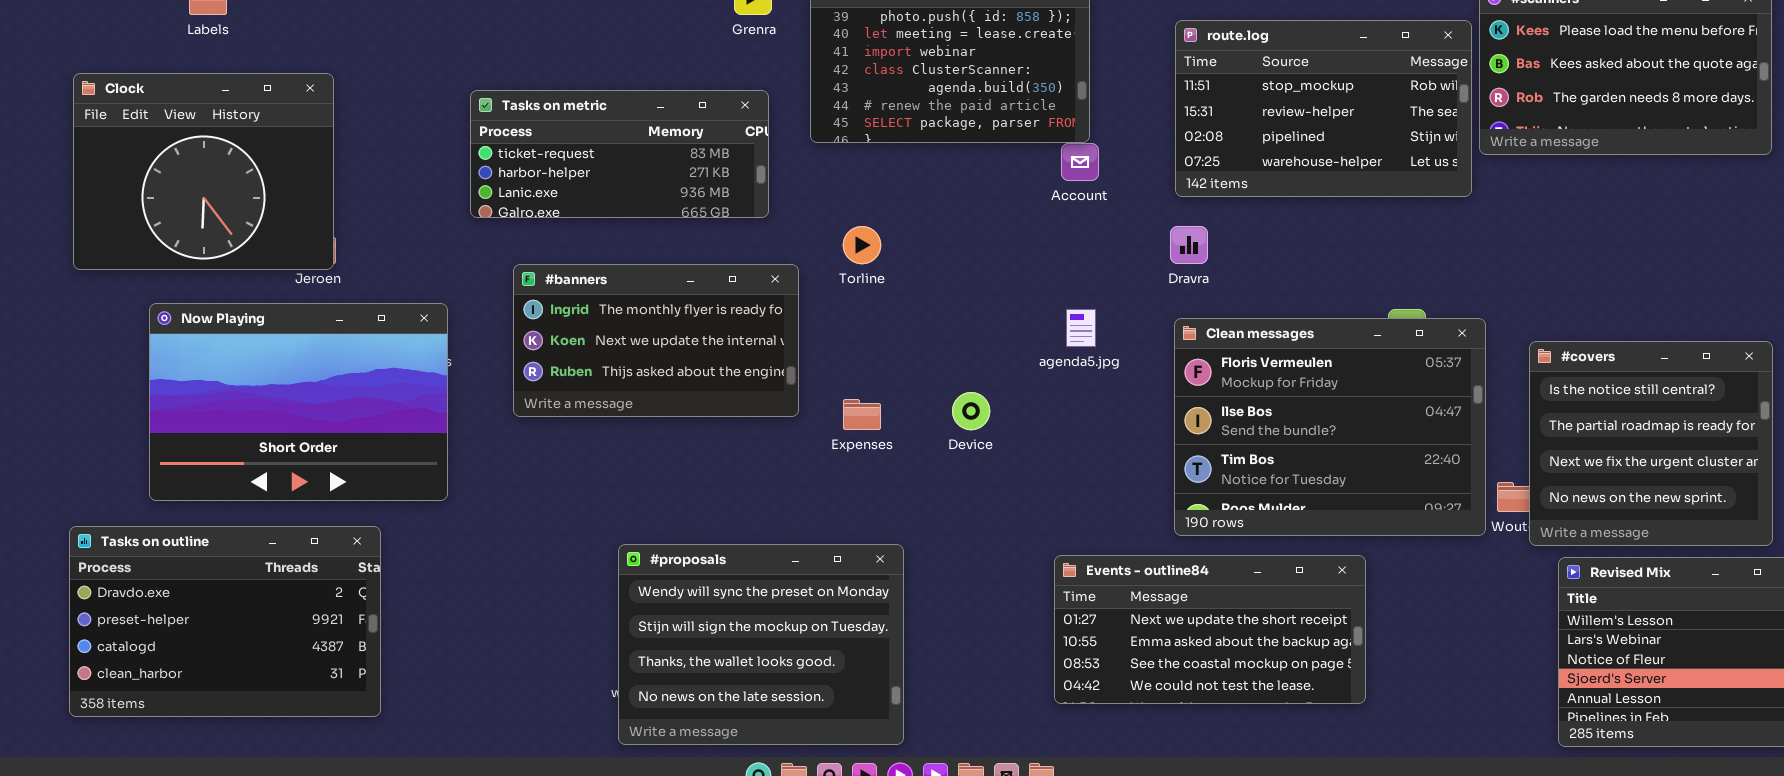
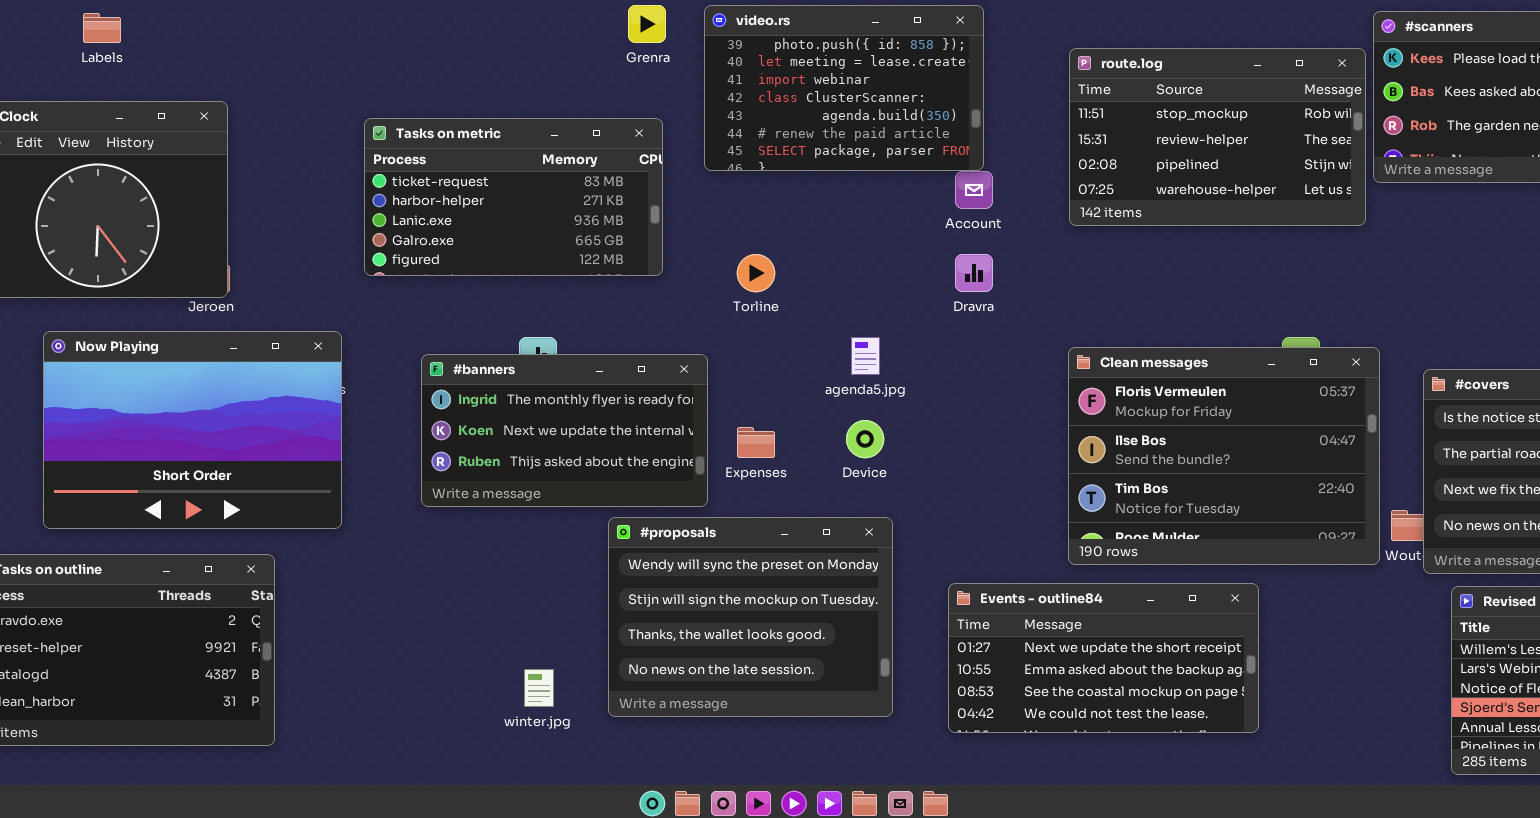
Tasks on metric: [470,90,769,218] -> [364,118,663,276], resized
Dravra: [1170,226,1208,264] -> [955,254,993,292], moved
#banners: [513,264,799,417] -> [421,354,708,507], moved
agenda5.jpg: [1066,309,1096,347] -> [851,337,880,375], moved
#proposals: [618,544,904,745] -> [608,517,893,717], moved

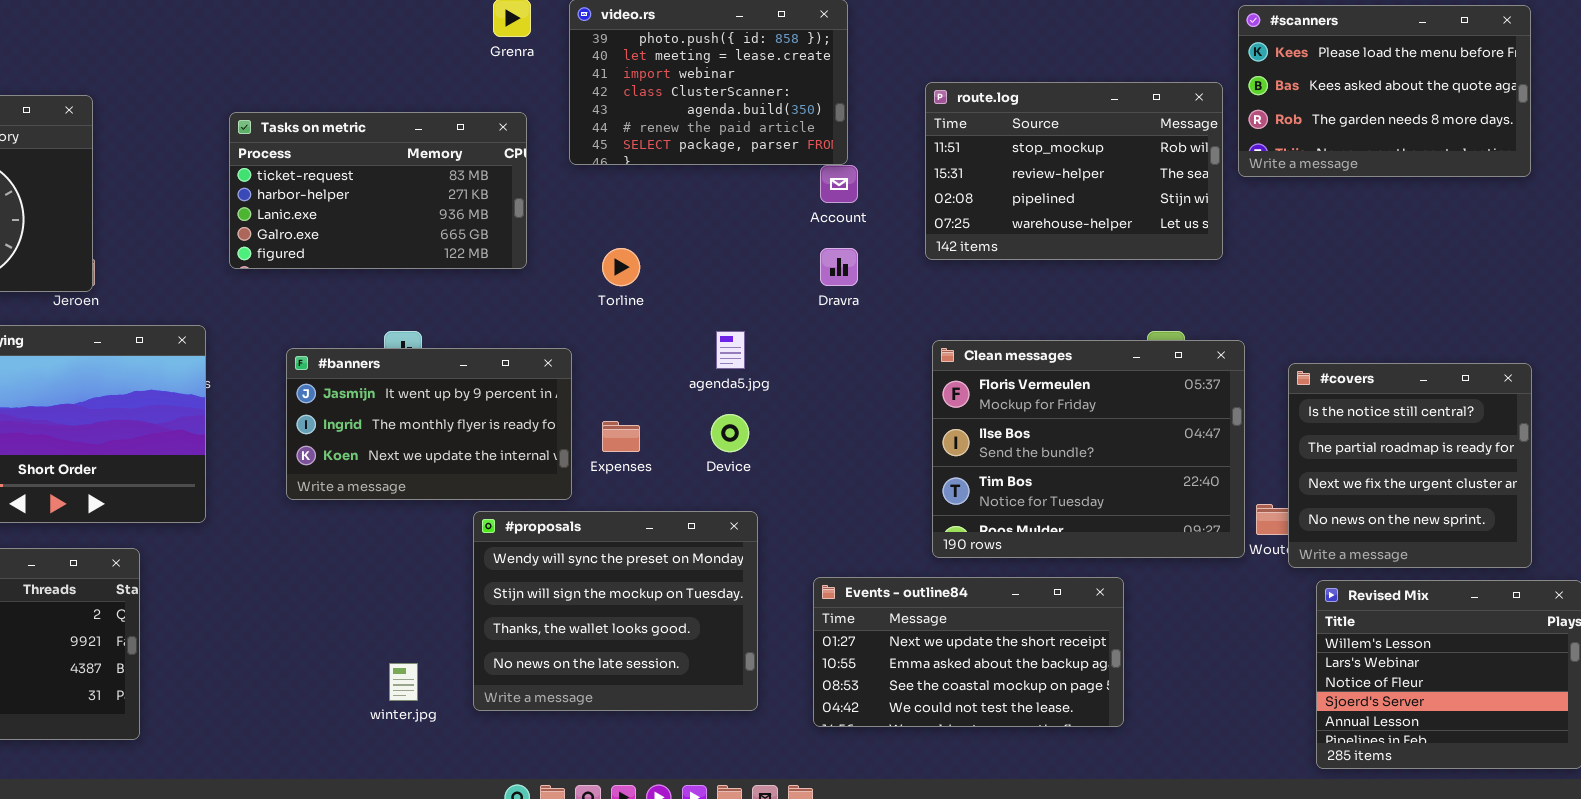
route.log: [1069,48,1366,226] -> [925,82,1223,260], moved
#banners: [421,354,708,507] -> [286,348,572,500], scrolled up 1 row

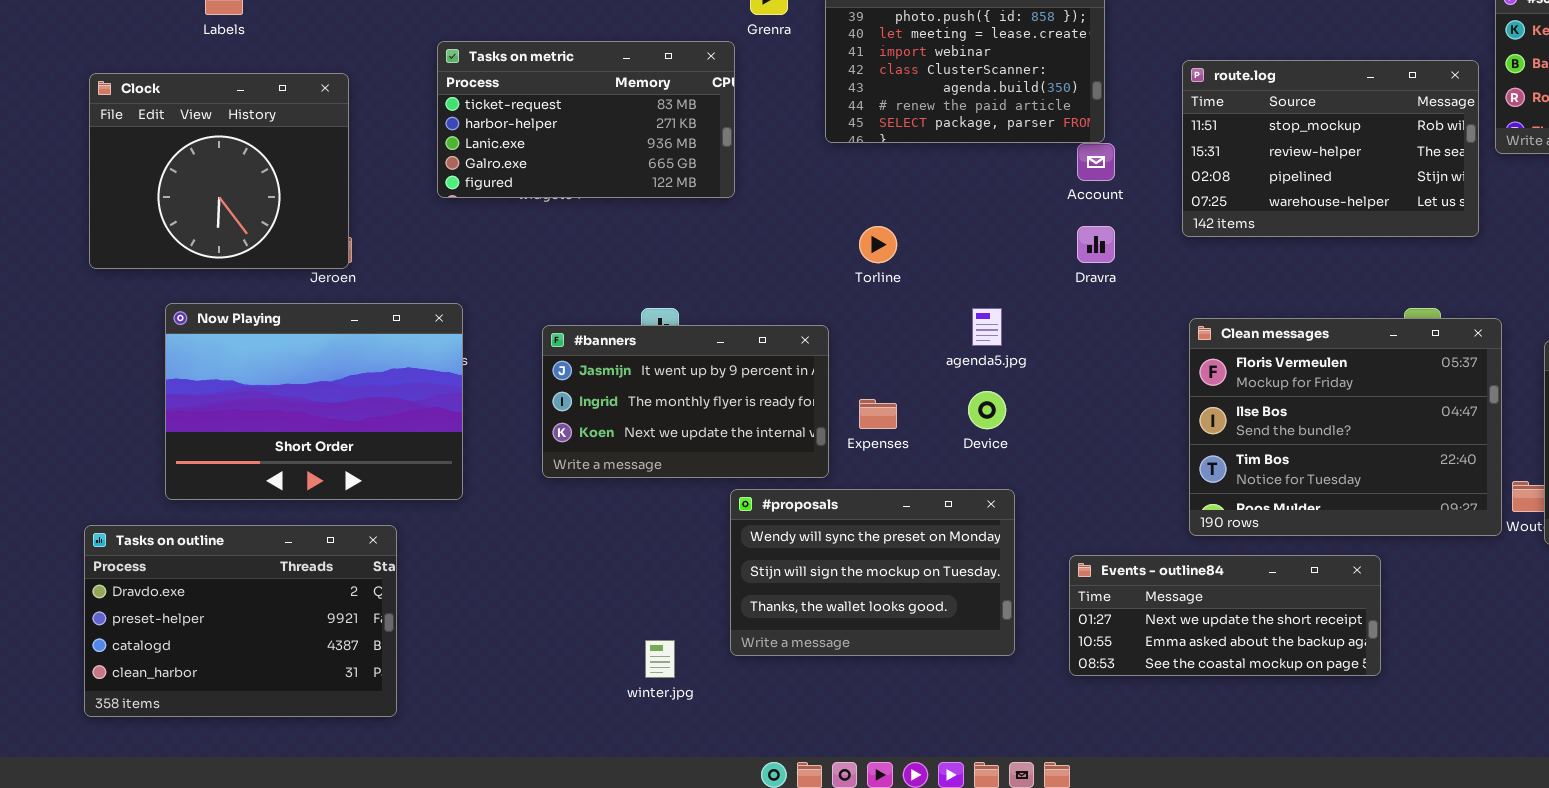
Tasks on metric: [229,112,527,269] -> [437,41,735,198], moved
#proposals: [473,511,758,711] -> [730,489,1015,656], resized
Events - outline84: [813,577,1124,727] -> [1069,555,1381,676], resized

